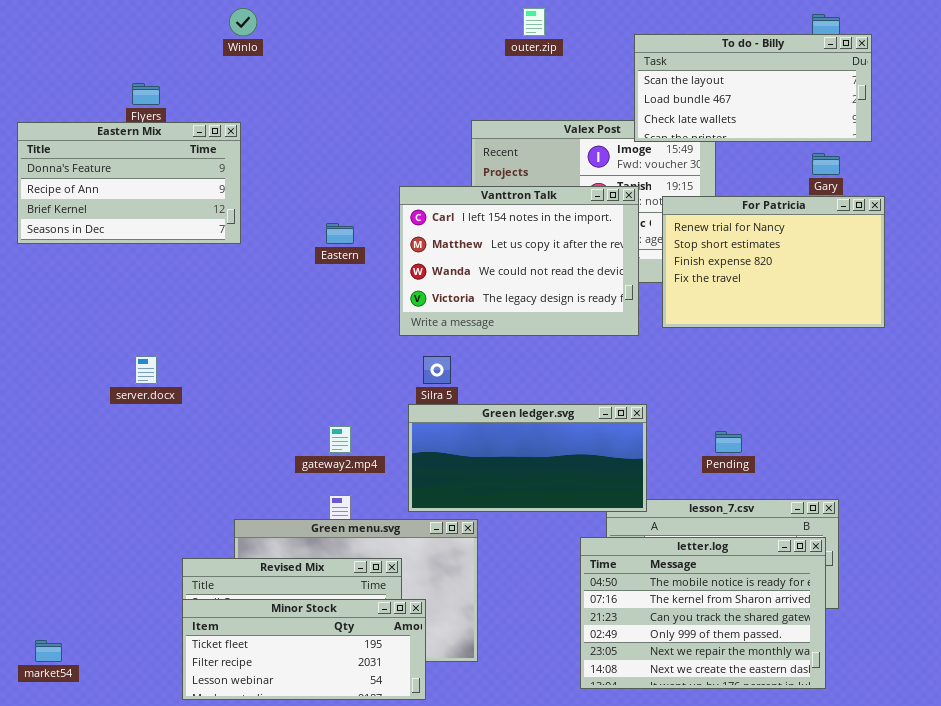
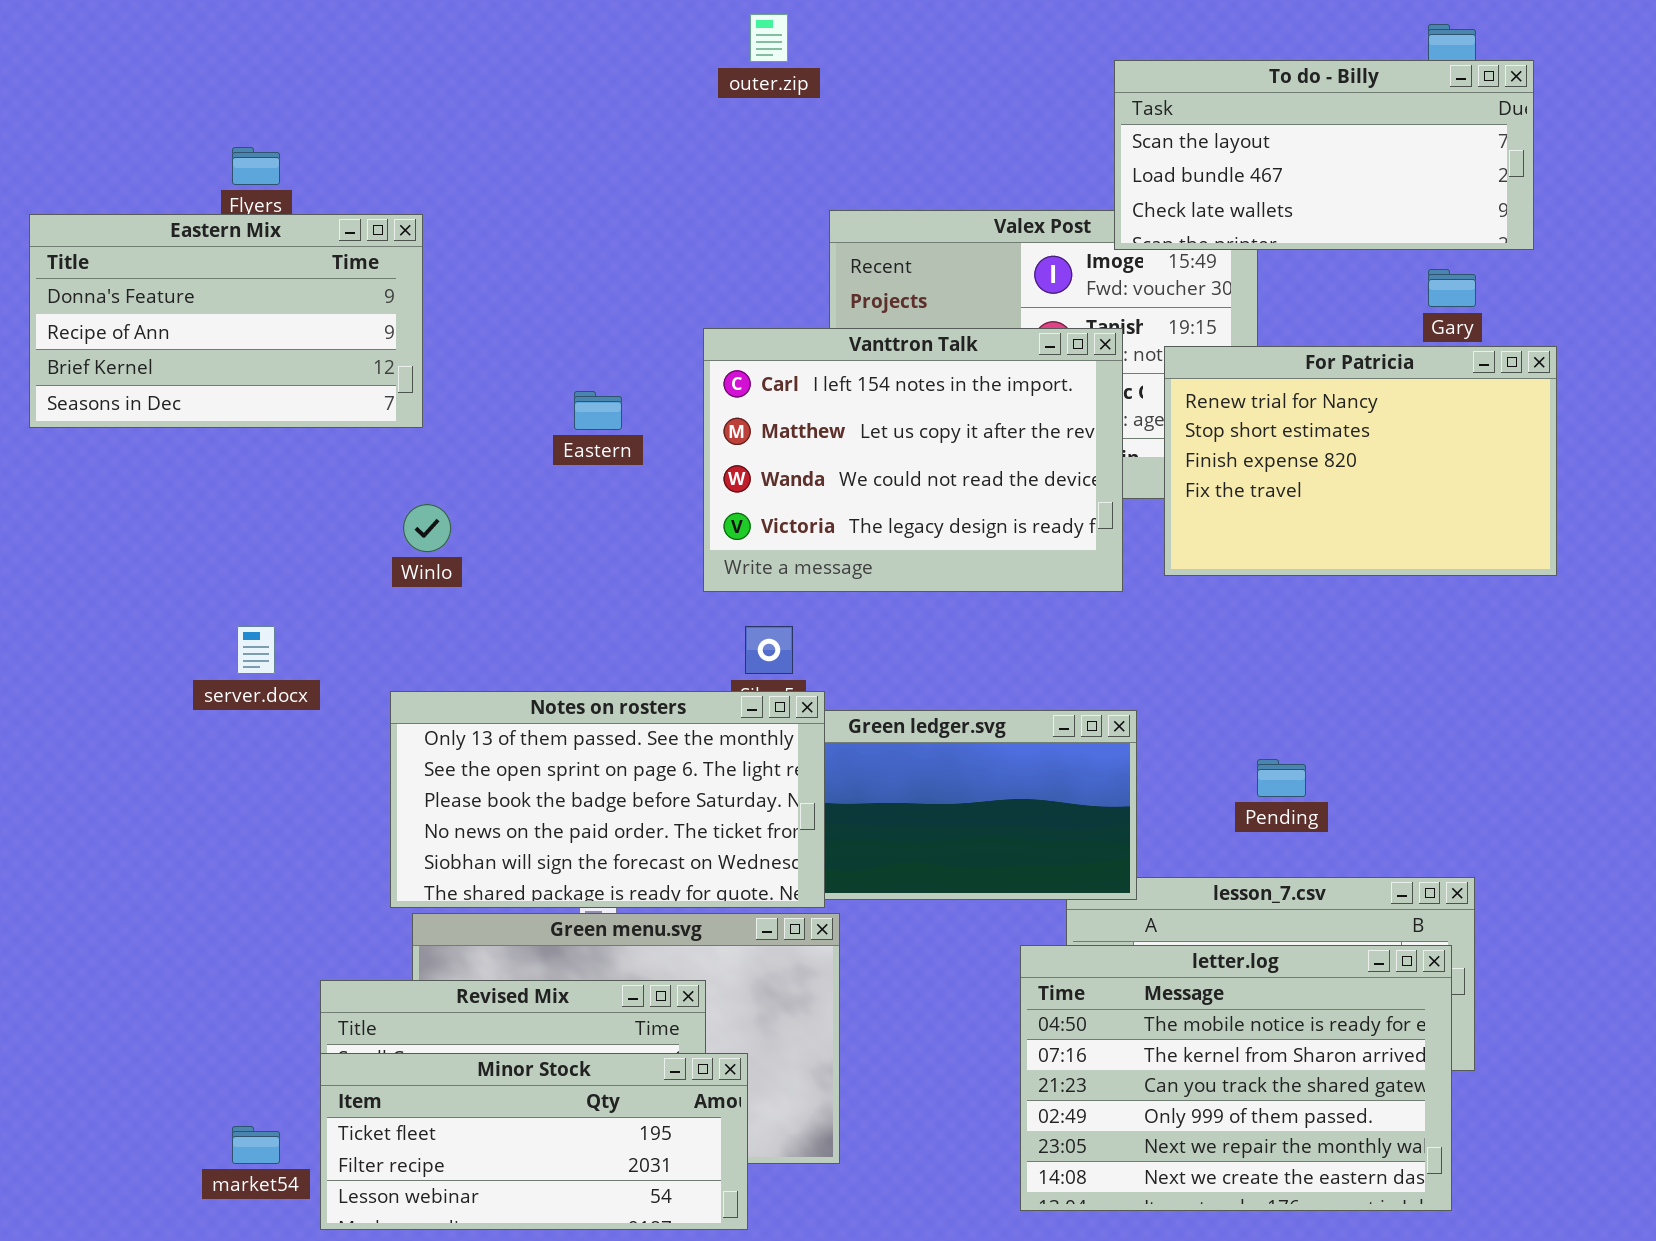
Winlo: [229,8,257,36] -> [403,504,451,552], moved
outer.zip: [523,8,545,36] -> [750,14,788,62], moved
Notes on rosters: none -> [390,691,825,908], opened
market54: [35,640,62,662] -> [232,1126,280,1164], moved

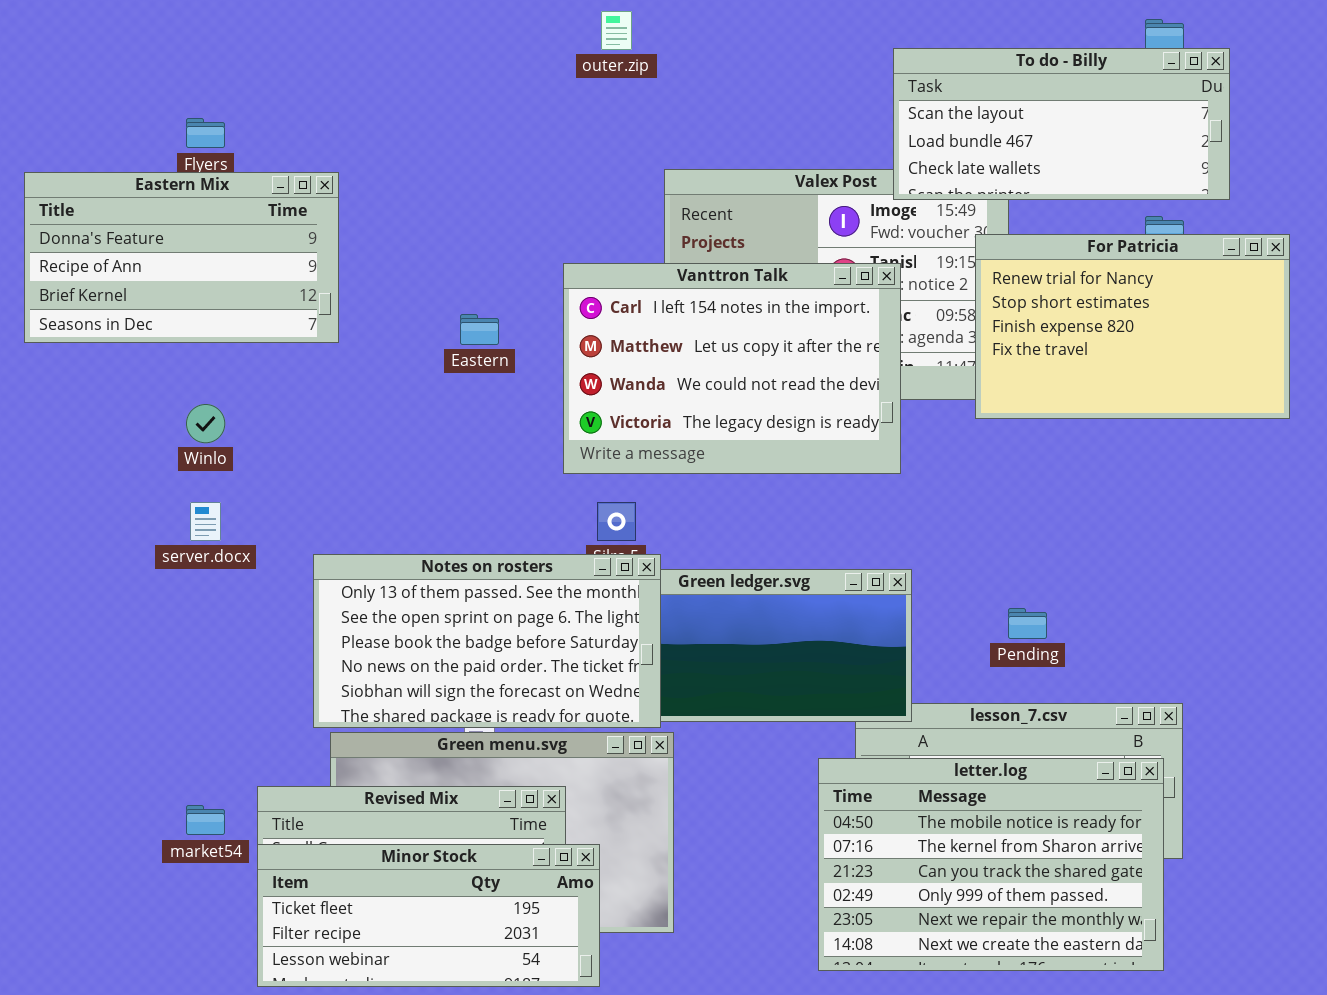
For Patricia: [1164,346,1557,576] -> [975,234,1290,419], moved
Winlo: [403,504,451,552] -> [186,404,225,443], moved
market54: [232,1126,280,1164] -> [186,805,225,835], moved

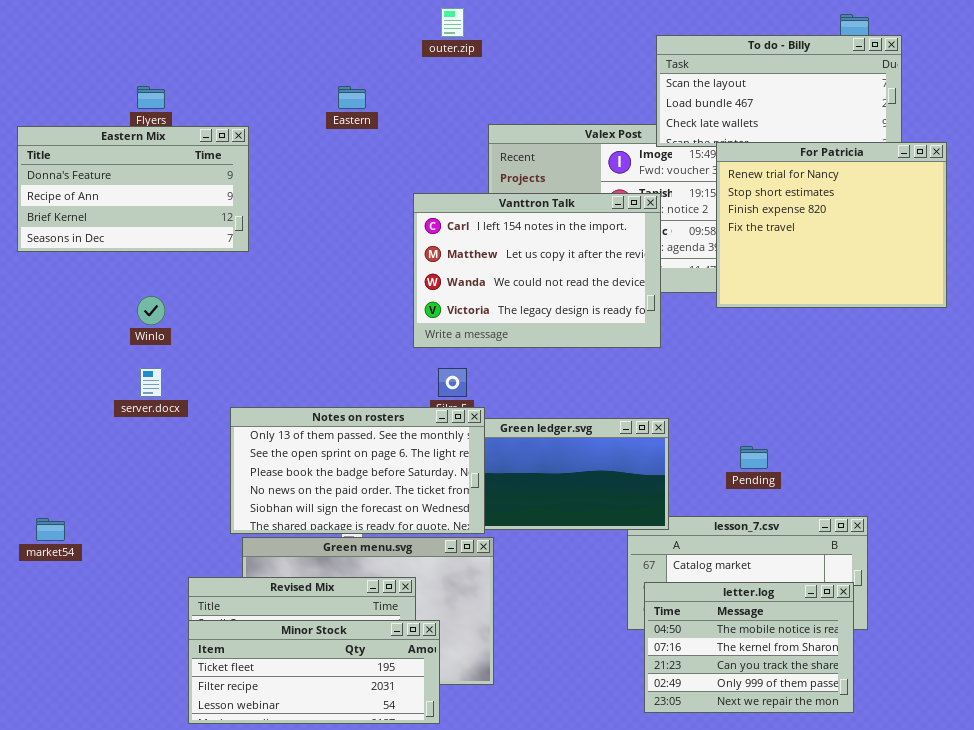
For Patricia: [975,234,1290,419] -> [716,142,947,308], resized
Eastern: [460,314,499,345] -> [338,86,366,109], moved
letter.log: [818,758,1164,971] -> [644,582,854,713], resized
market54: [186,805,225,835] -> [36,518,65,541], moved

